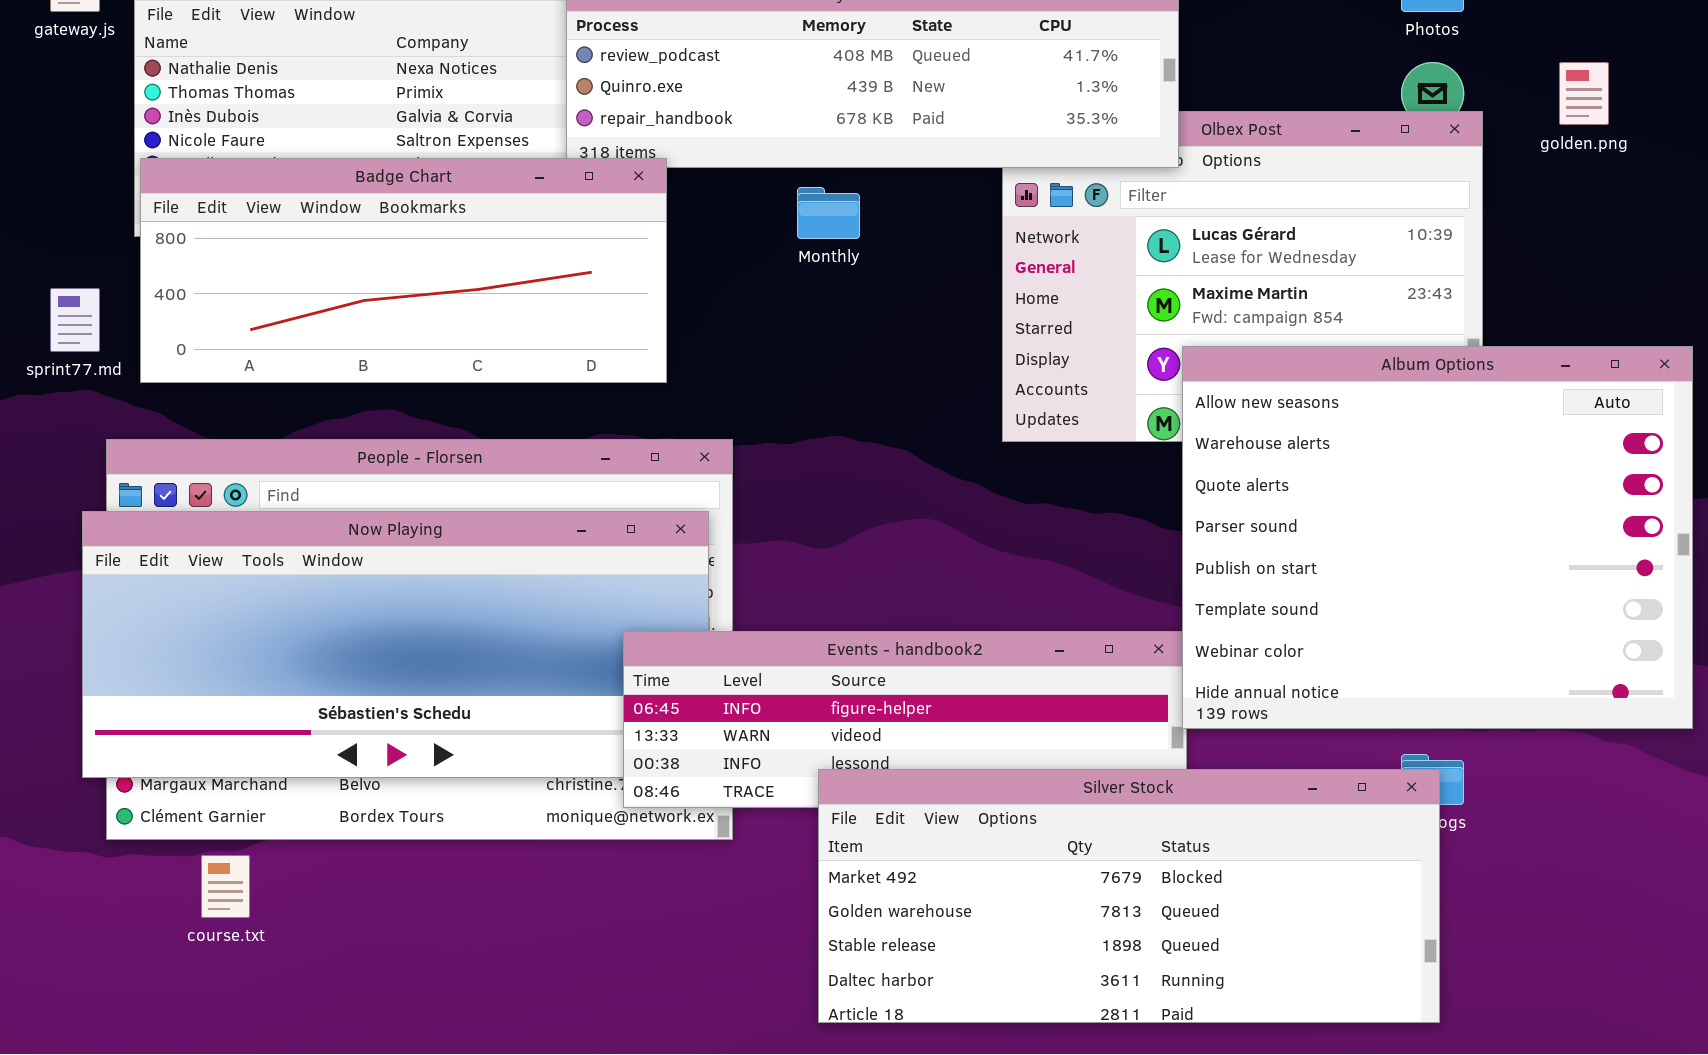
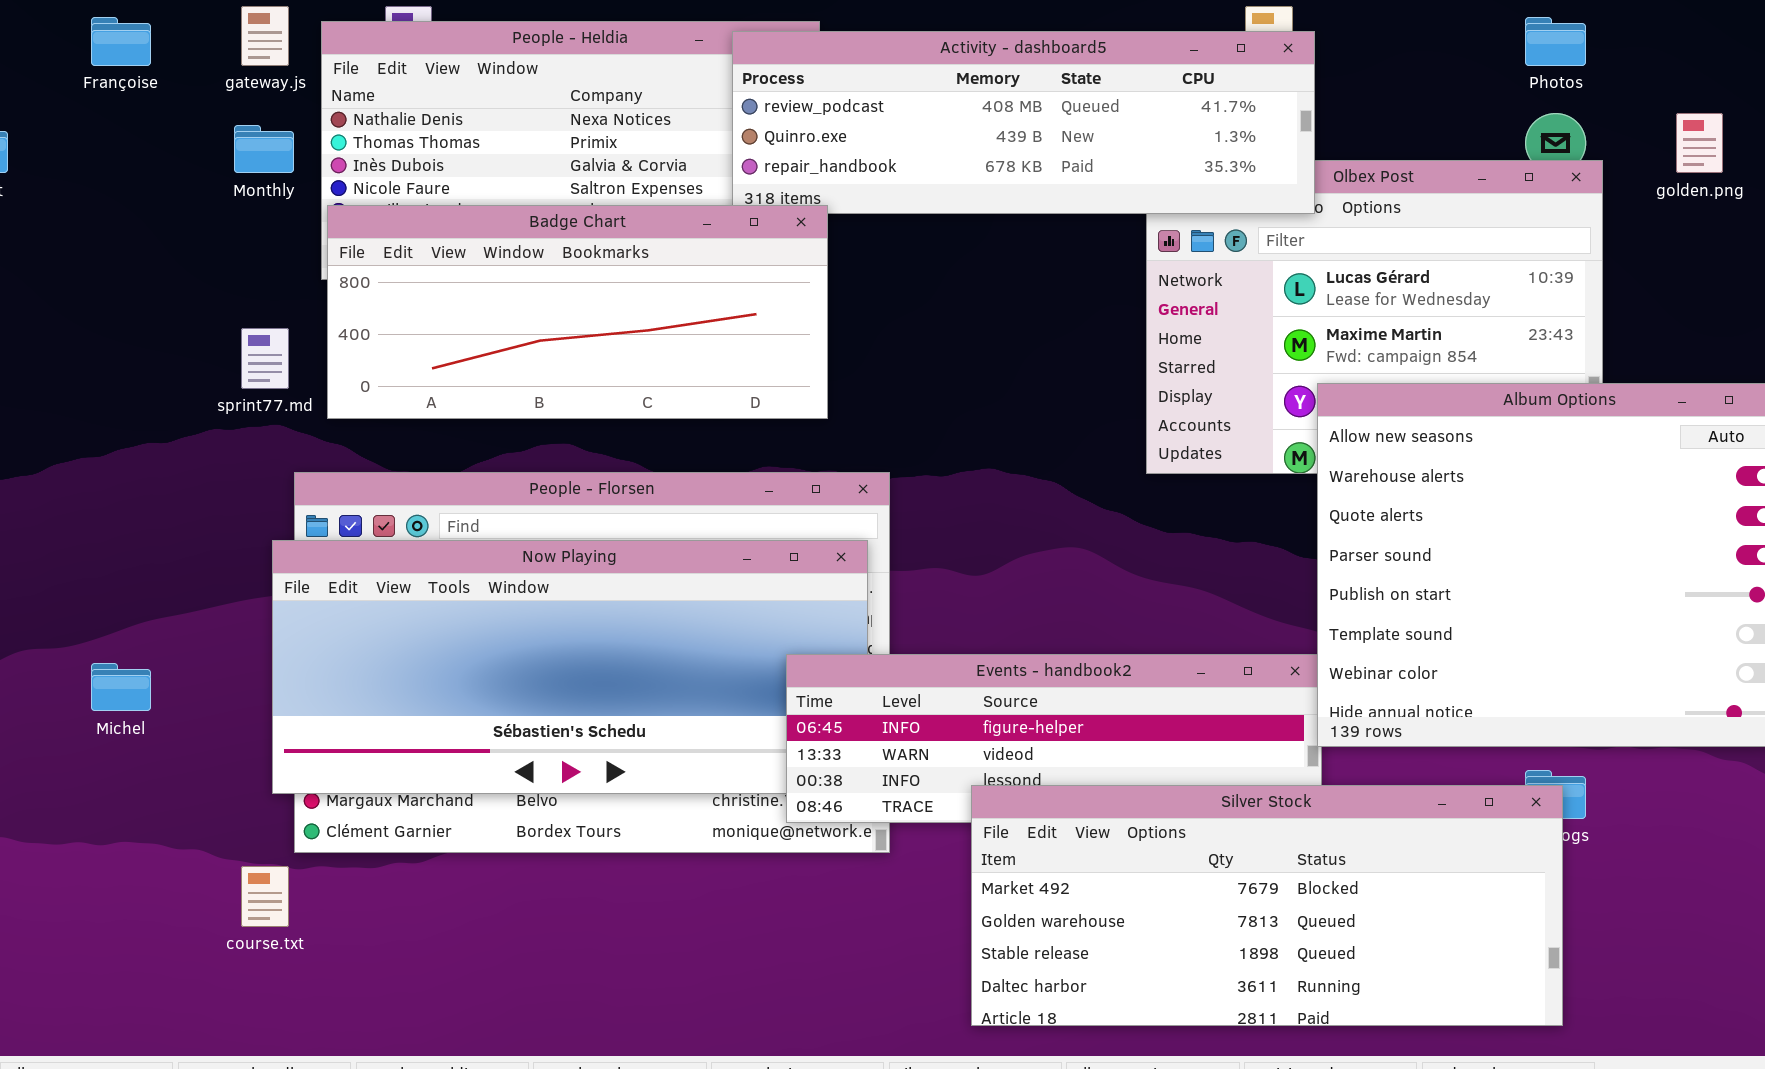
Monthly: [797,187,860,239] -> [234,125,294,173], moved
course.txt: [201,855,250,918] -> [241,866,289,927], moved

